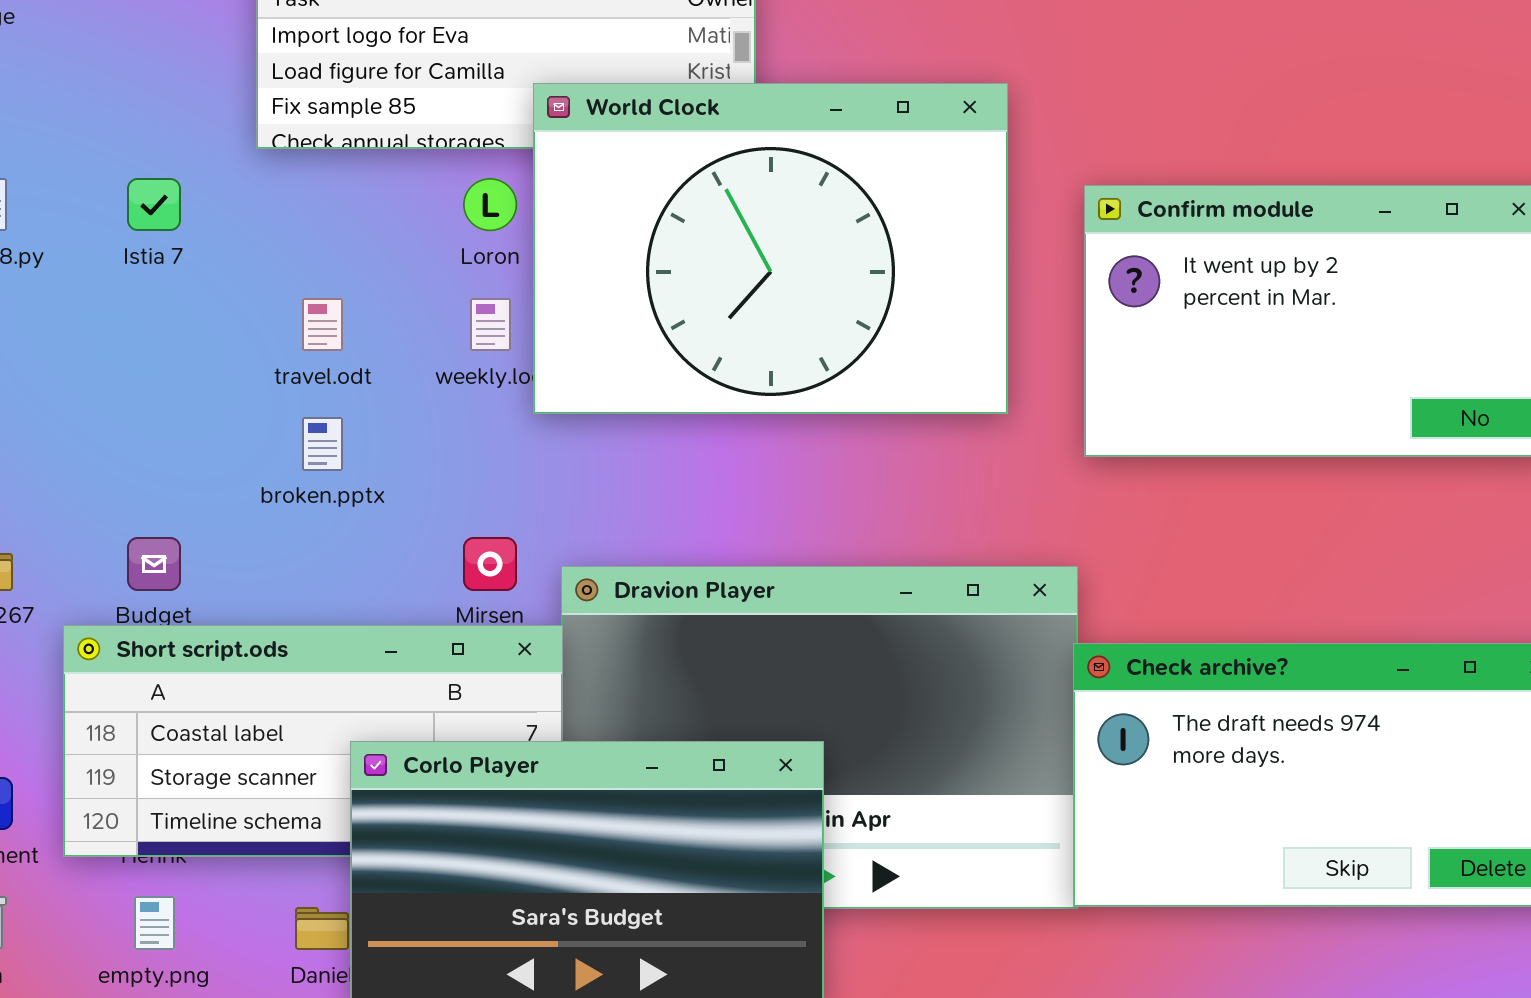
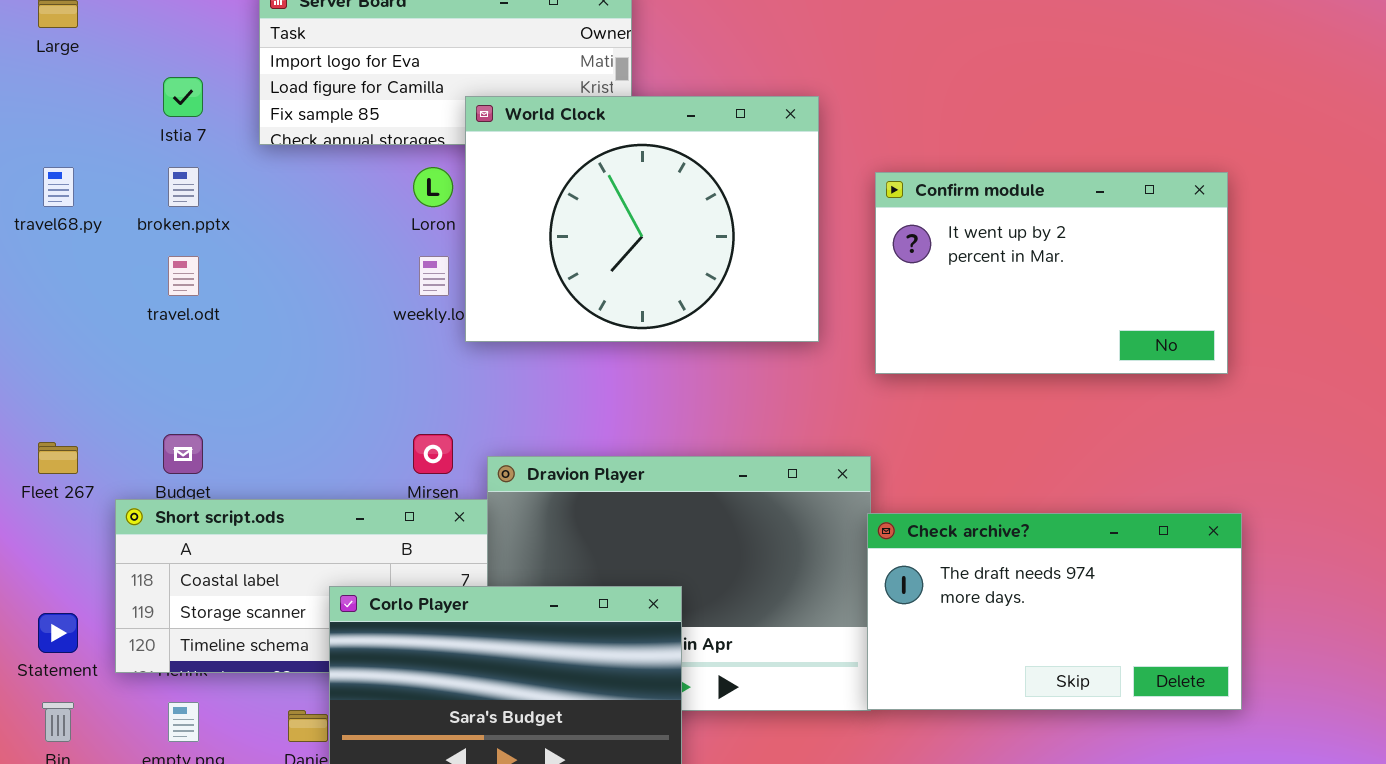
Istia 7: [127,178,181,231] -> [163,77,203,117], moved
travel.odt: [302,298,343,351] -> [168,256,199,296], moved
broken.pptx: [302,417,343,471] -> [168,167,199,207], moved

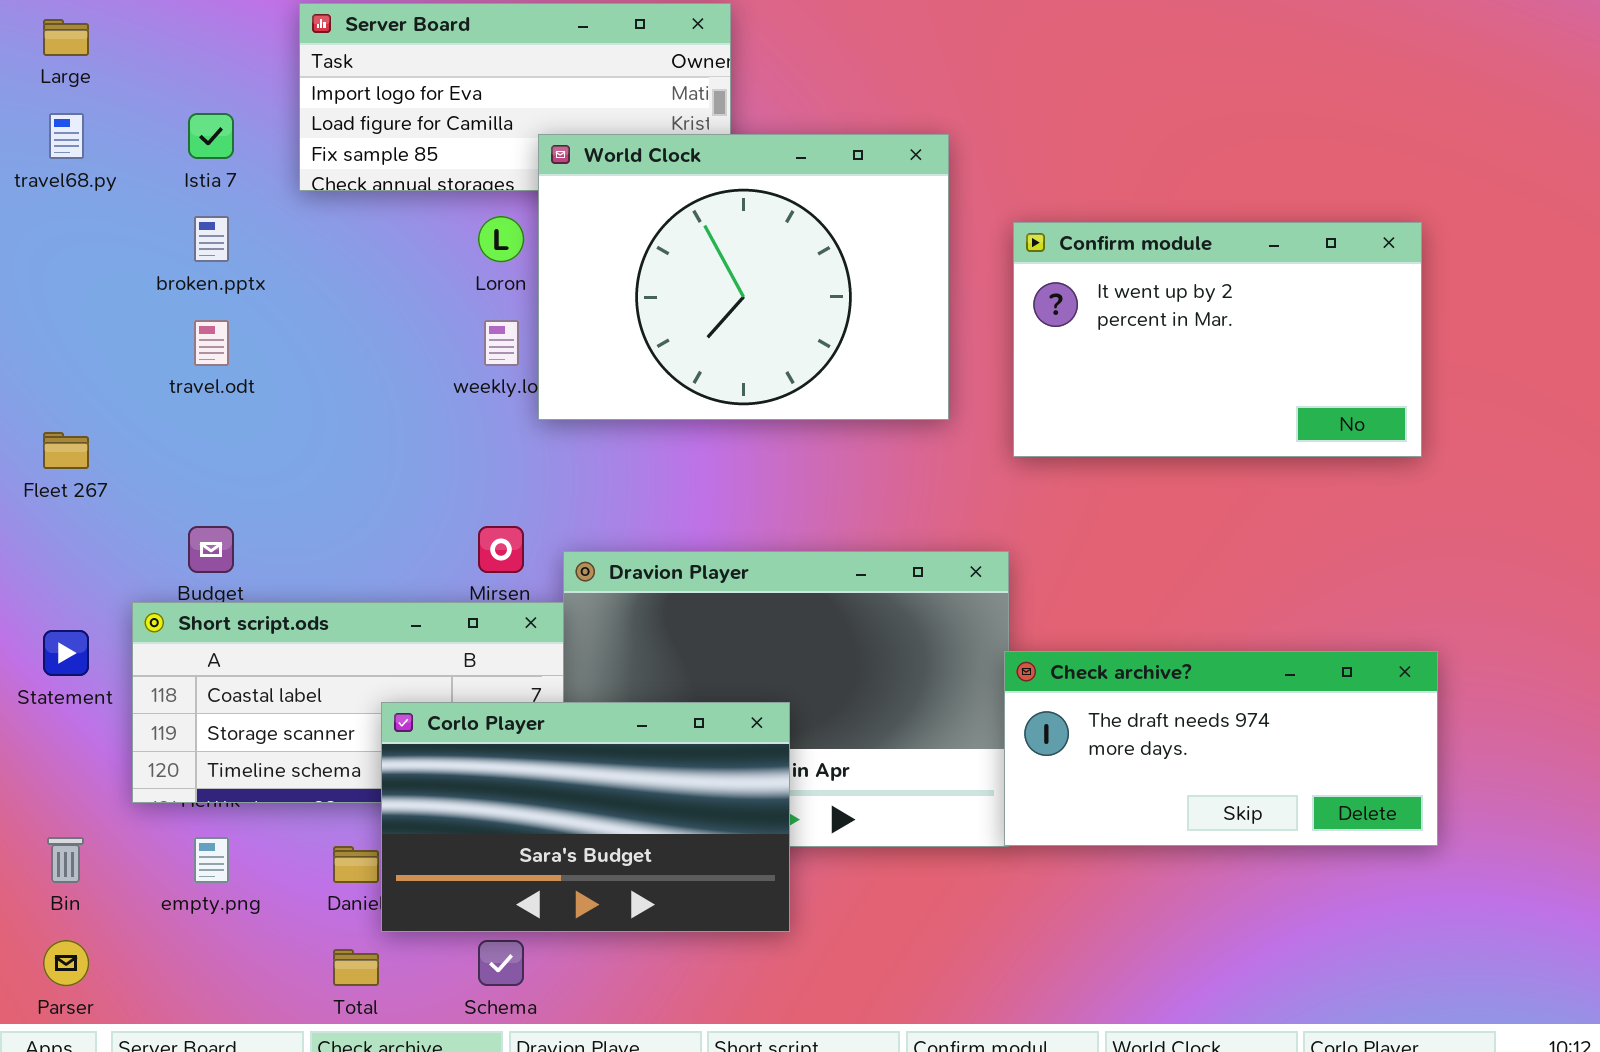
travel68.py: [43,167,74,207] -> [49,113,84,159], moved
Fleet 267: [38,442,78,474] -> [43,432,89,469], moved
Check archive?: [867,513,1242,710] -> [1004,651,1438,846], resized
Statement: [38,613,78,653] -> [43,630,89,676], moved

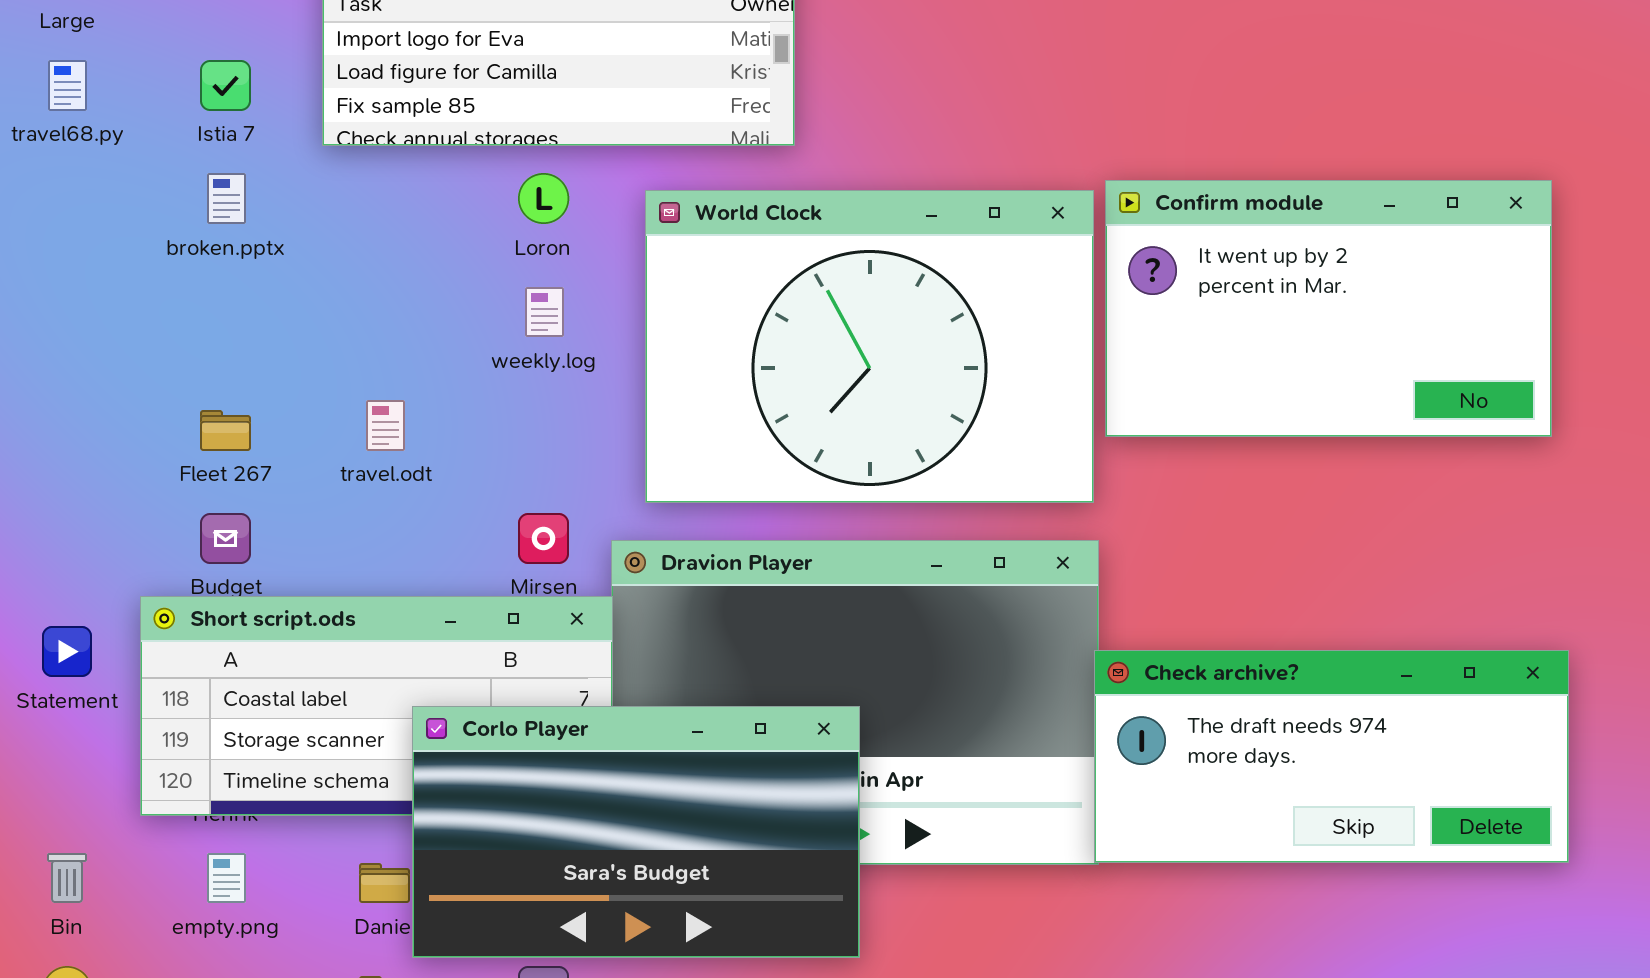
World Clock: [538,134,949,420] -> [645,190,1094,503], moved
travel.odt: [194,320,229,366] -> [366,400,405,451], moved
Fleet 267: [43,432,89,469] -> [200,410,251,451], moved

